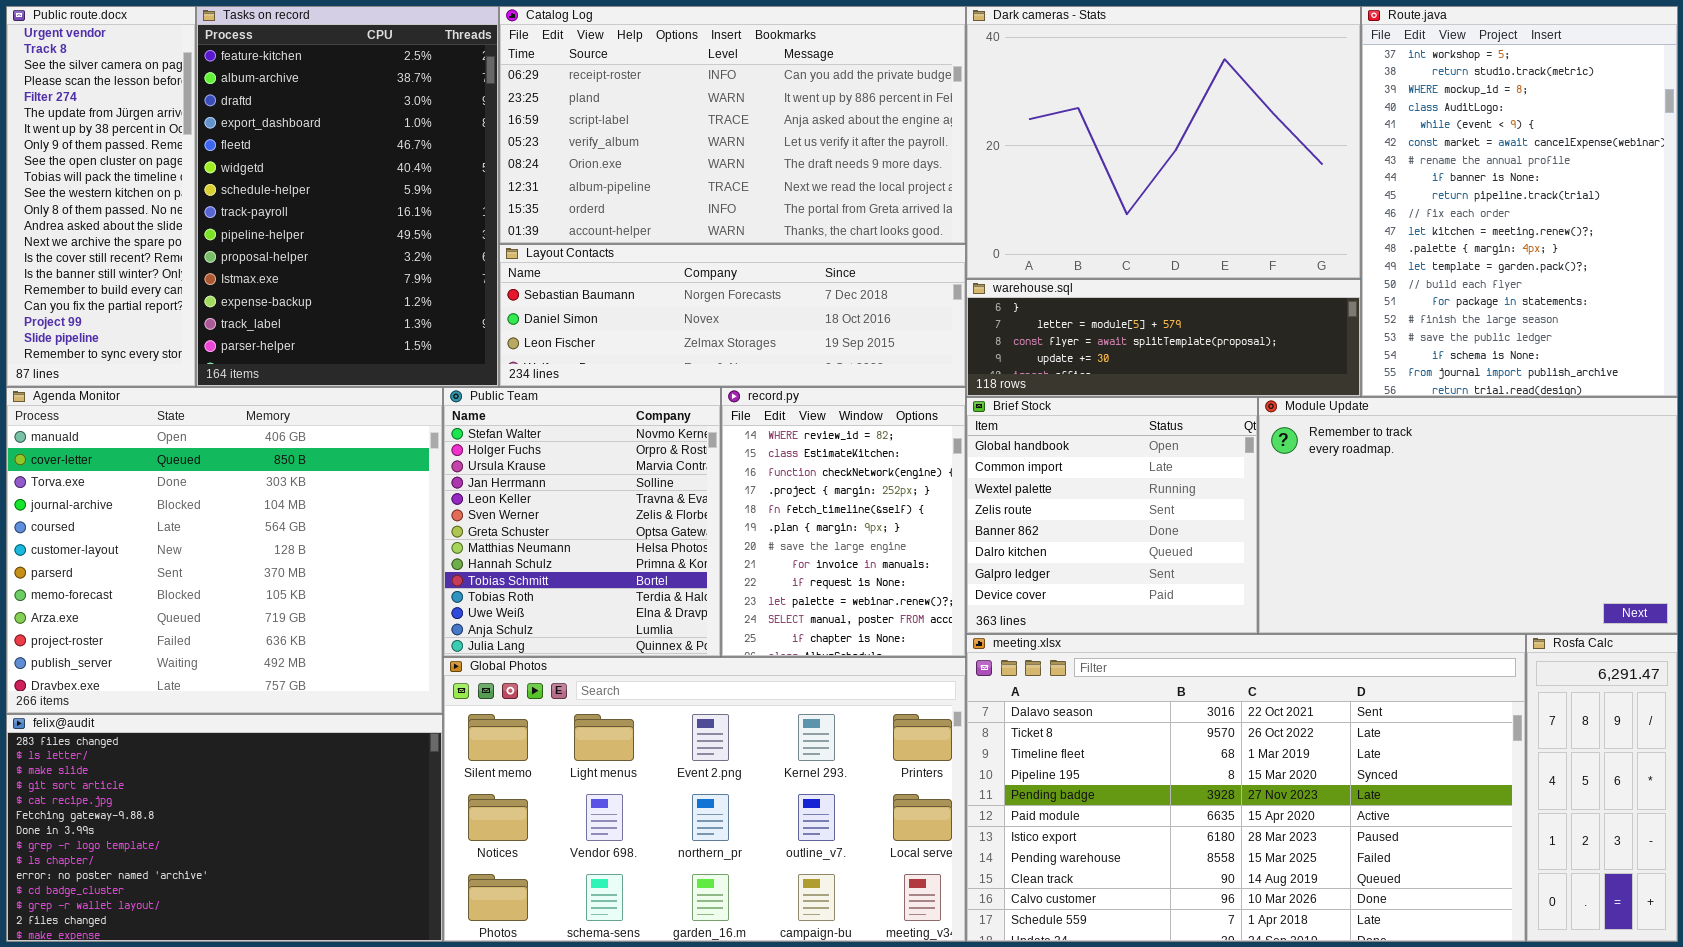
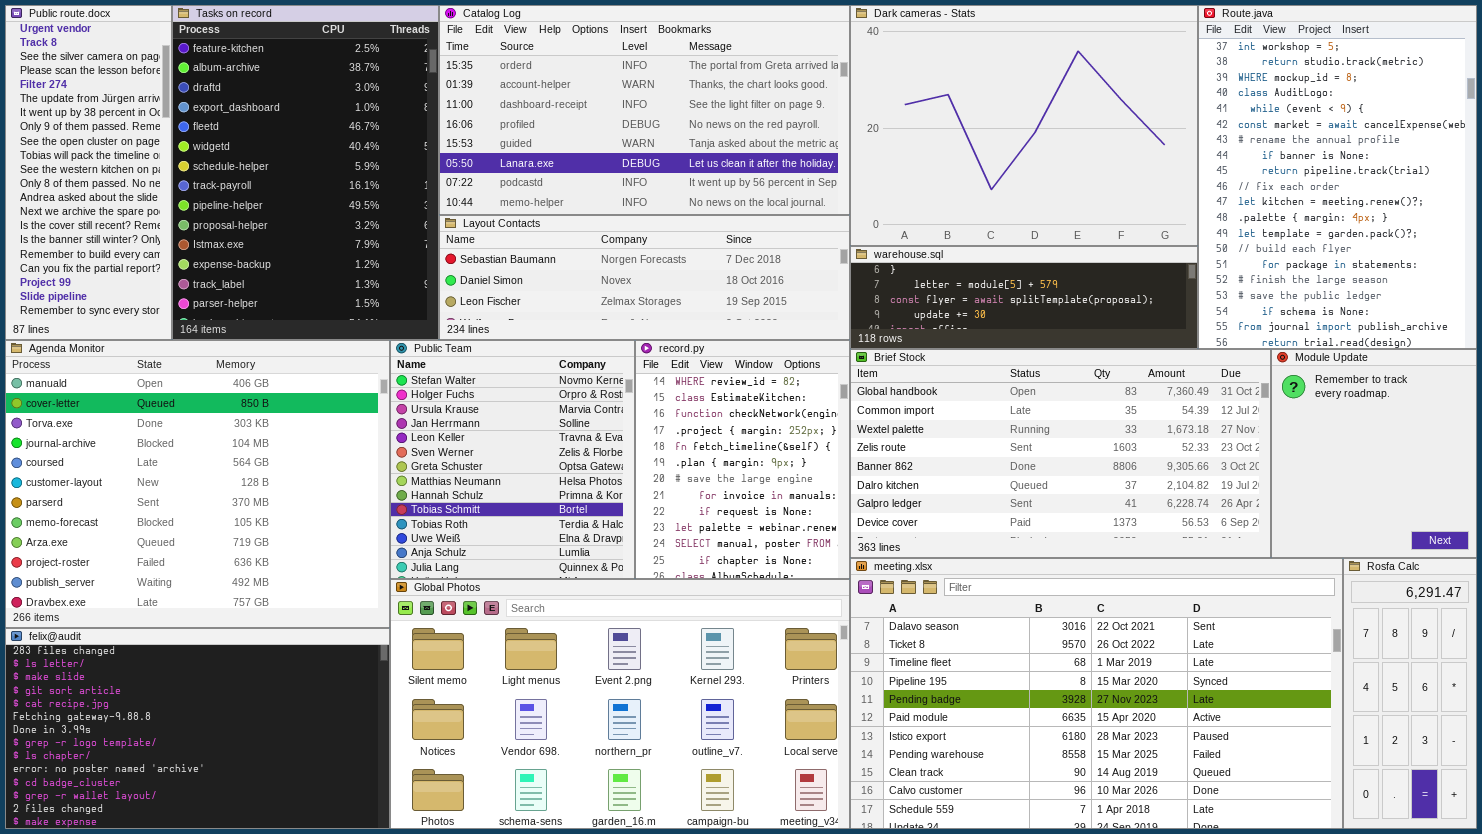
Catalog Log: [499,6,966,244] -> [439,5,850,215], scrolled down 6 rows
Brief Stock: [966,397,1258,634] -> [850,349,1271,558], resized
Module Update: [1258,397,1678,634] -> [1271,349,1477,558], resized

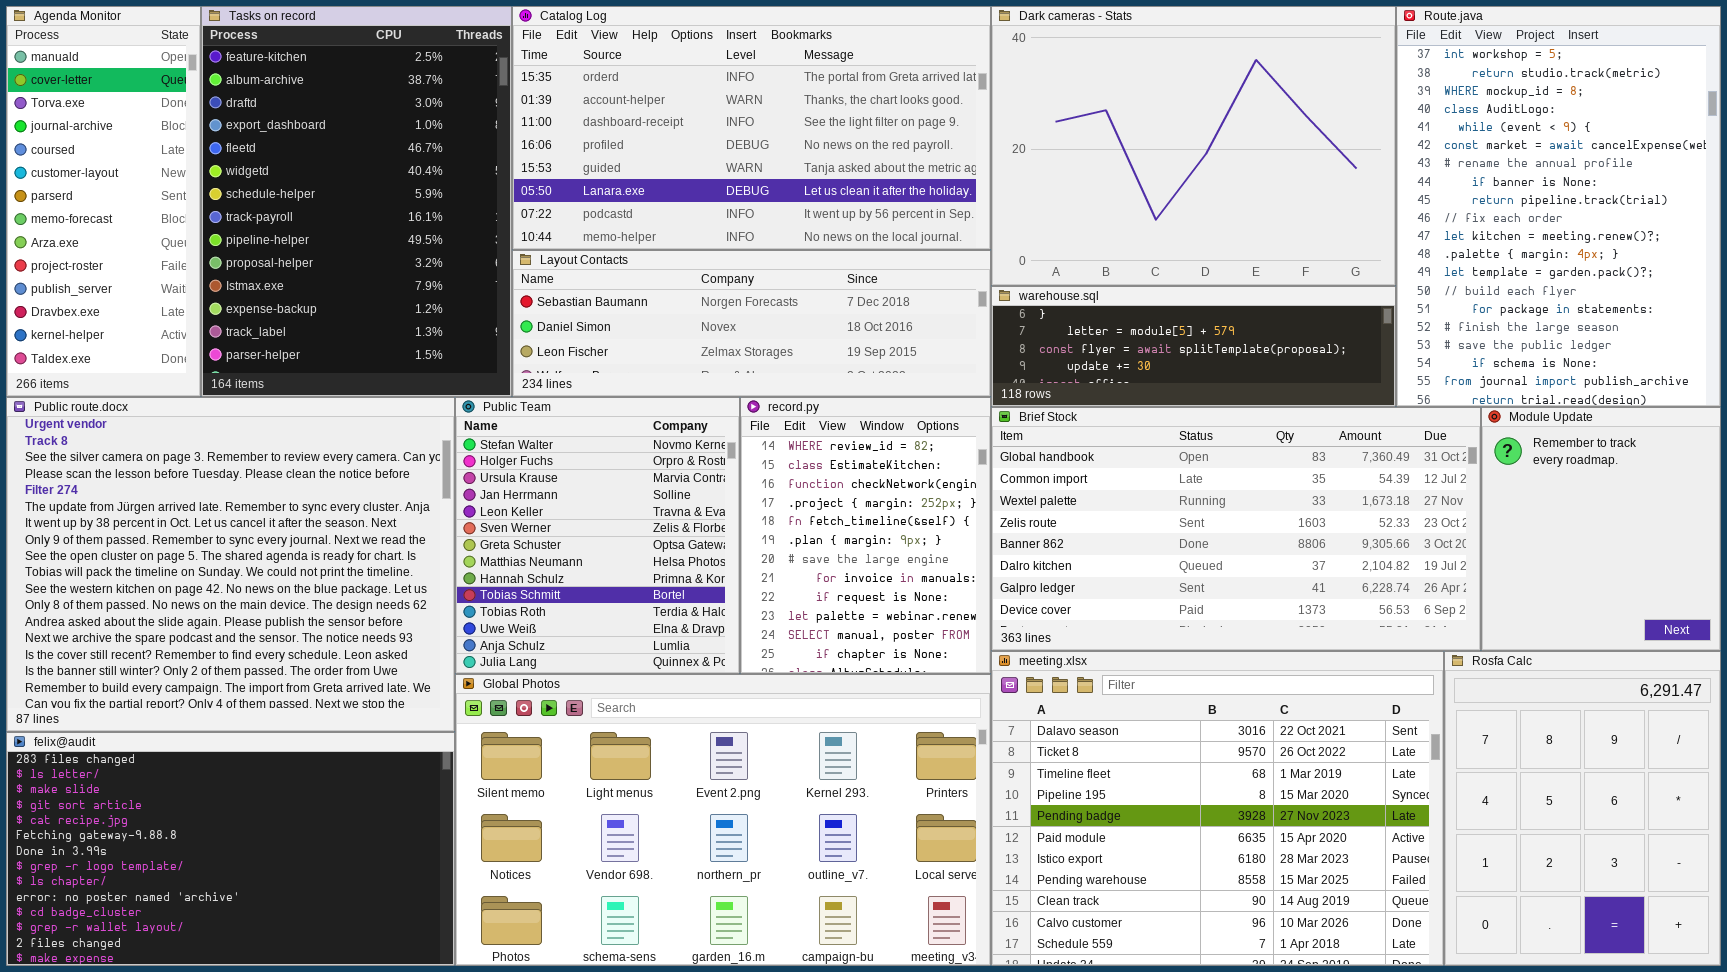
Public route.docx: [5,5,172,340] -> [6,397,455,732], moved, resized
Agenda Monitor: [5,340,390,628] -> [6,6,201,397], moved, resized
meeting.xlsx: [850,558,1343,829] -> [991,651,1444,966], resized
Rosfa Calc: [1343,558,1477,829] -> [1444,651,1721,966], resized

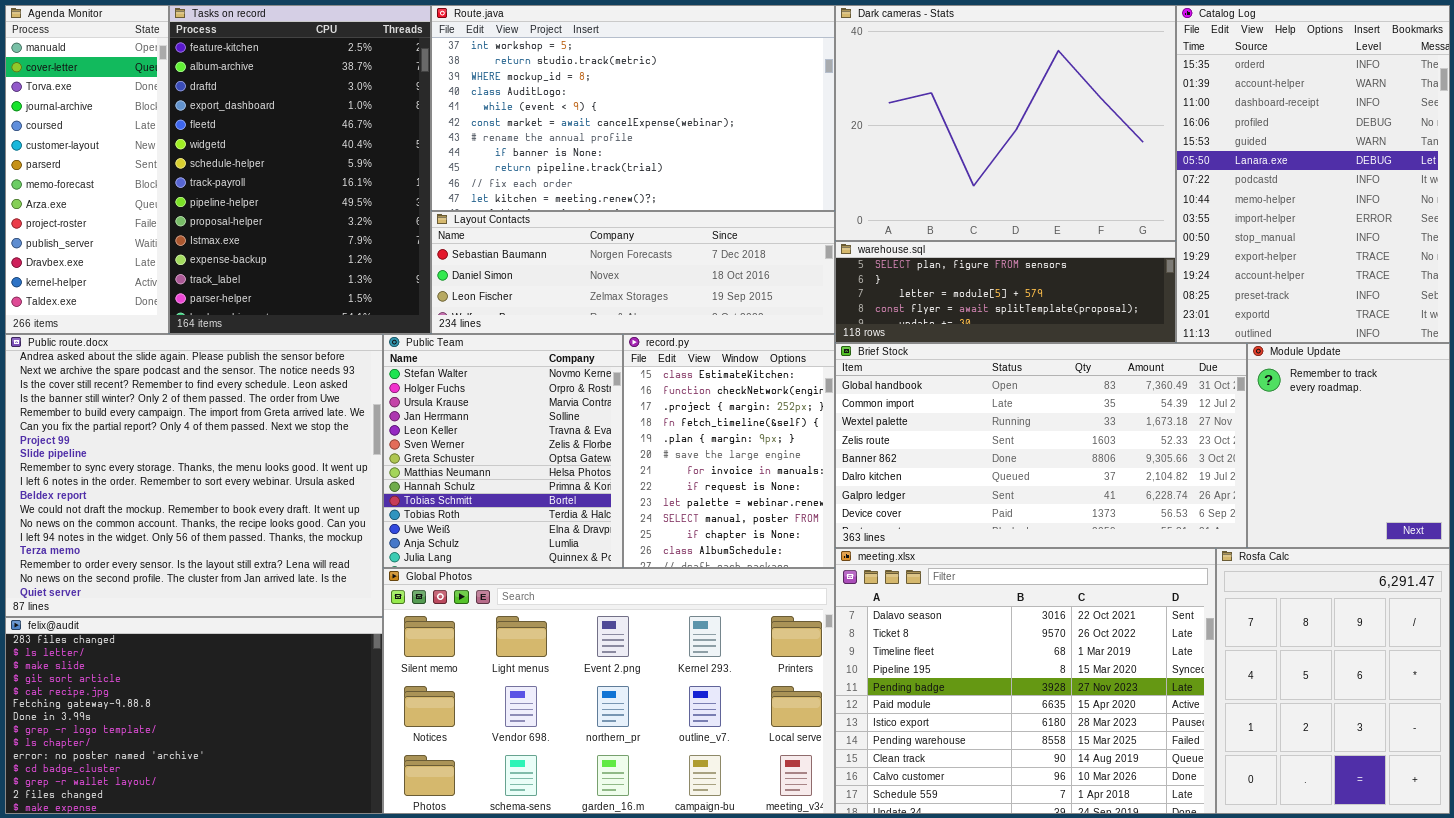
Catalog Log: [512,6,991,250] -> [1176,5,1450,343], moved, resized
Route.java: [1396,6,1721,407] -> [431,5,835,211], moved, resized
warehouse.sql: [991,286,1396,407] -> [835,241,1176,343], scrolled up 1 row
Public route.docx: [6,397,455,732] -> [5,334,383,617], scrolled down 12 rows
record.py: [740,397,991,674] -> [623,334,835,568], scrolled down 1 row

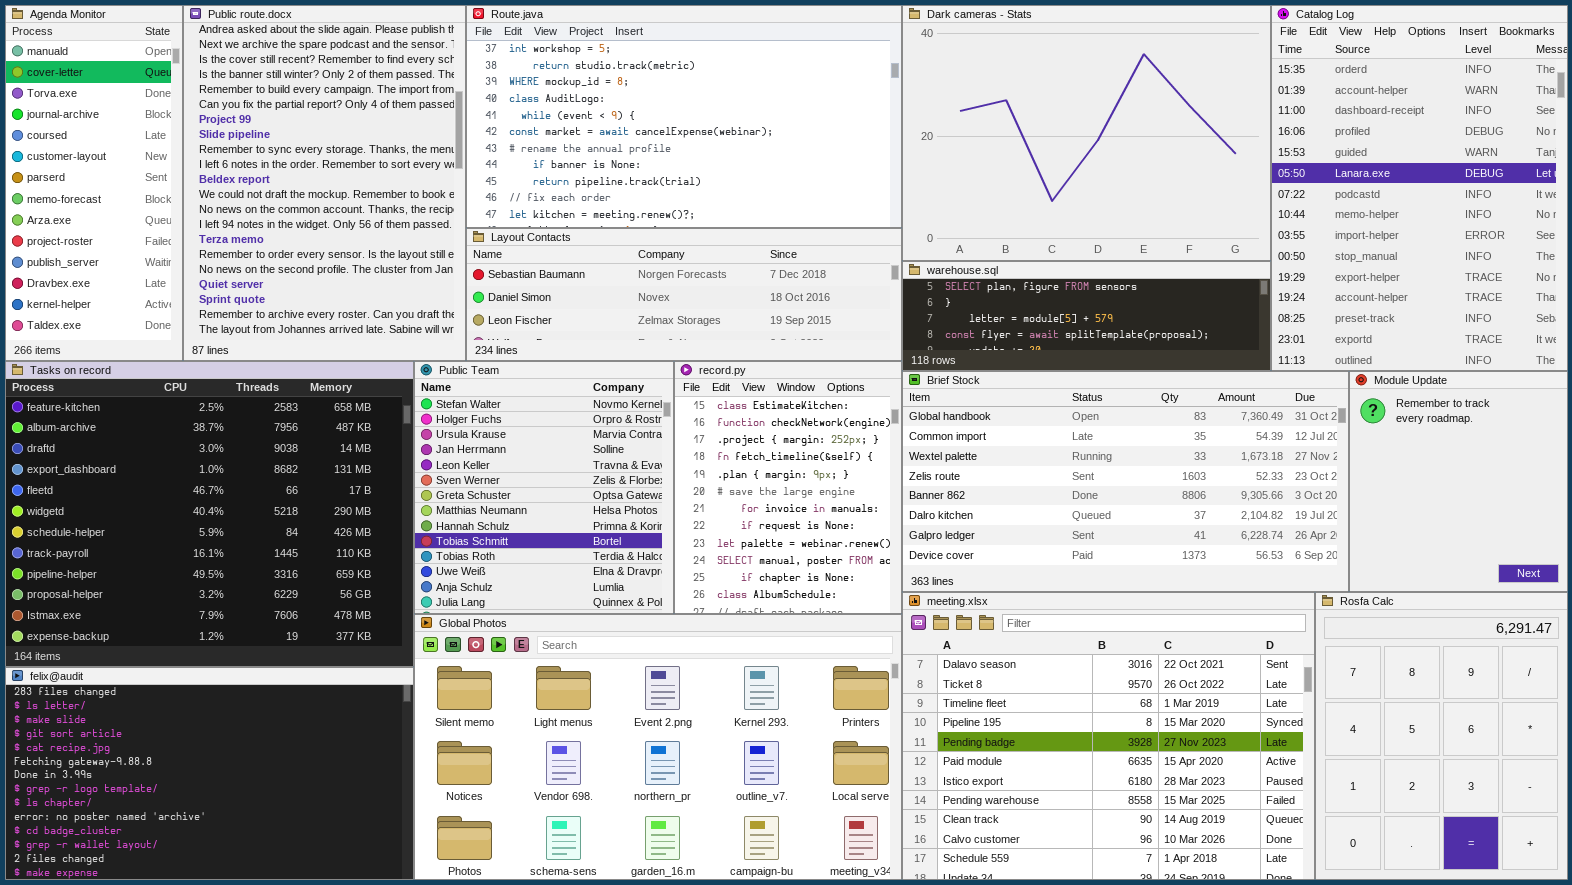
Tasks on record: [169,5,431,334] -> [5,361,414,667], moved, resized
Public route.docx: [5,334,383,617] -> [183,5,466,361], moved, resized

